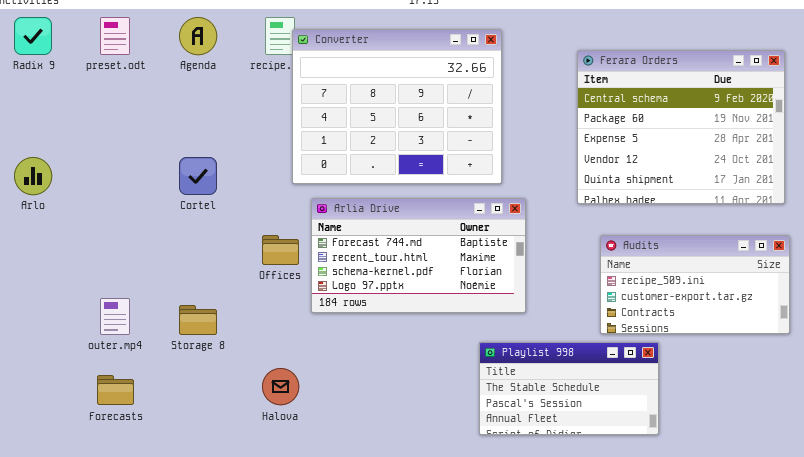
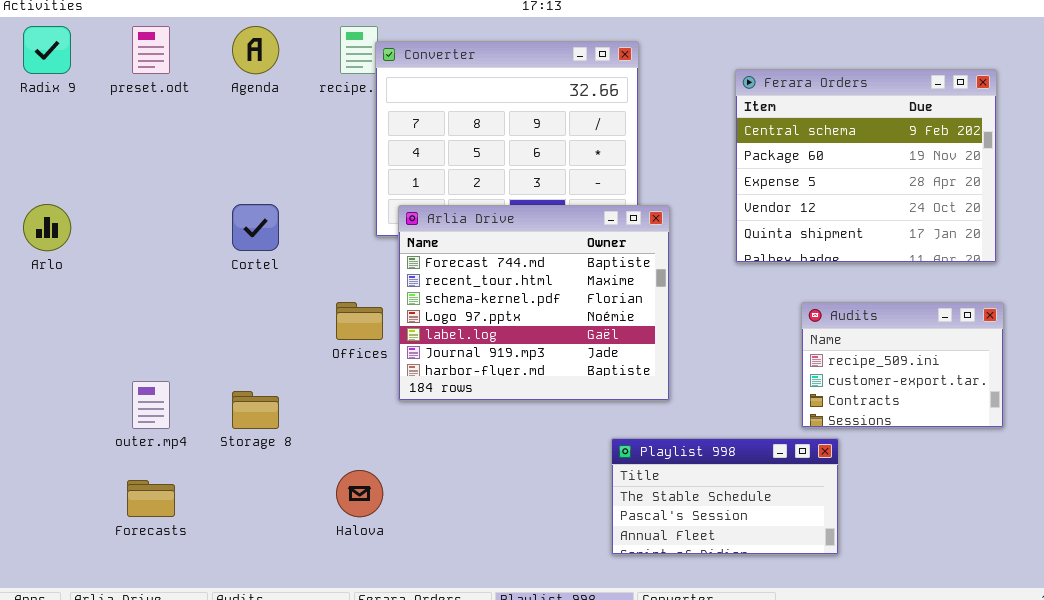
Arlia Drive: [311,198,526,313] -> [398,205,670,401], resized
Audits: [600,235,790,334] -> [801,302,1004,428], resized

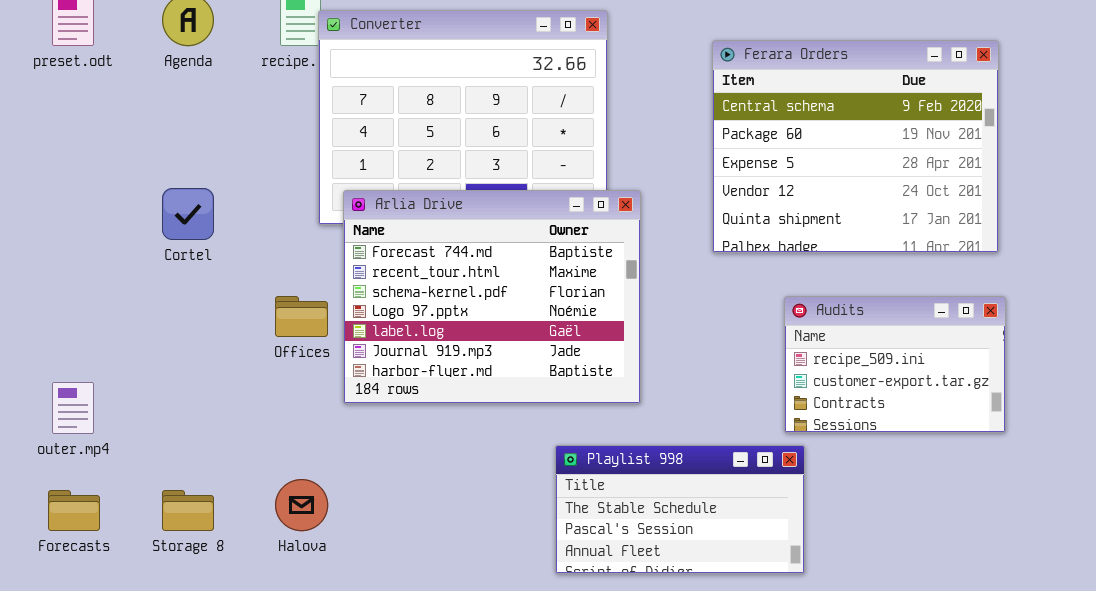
Storage 8: [232,391,279,429] -> [162,490,214,531], moved
Playlist 998: [611,438,839,555] -> [555,445,805,574], moved

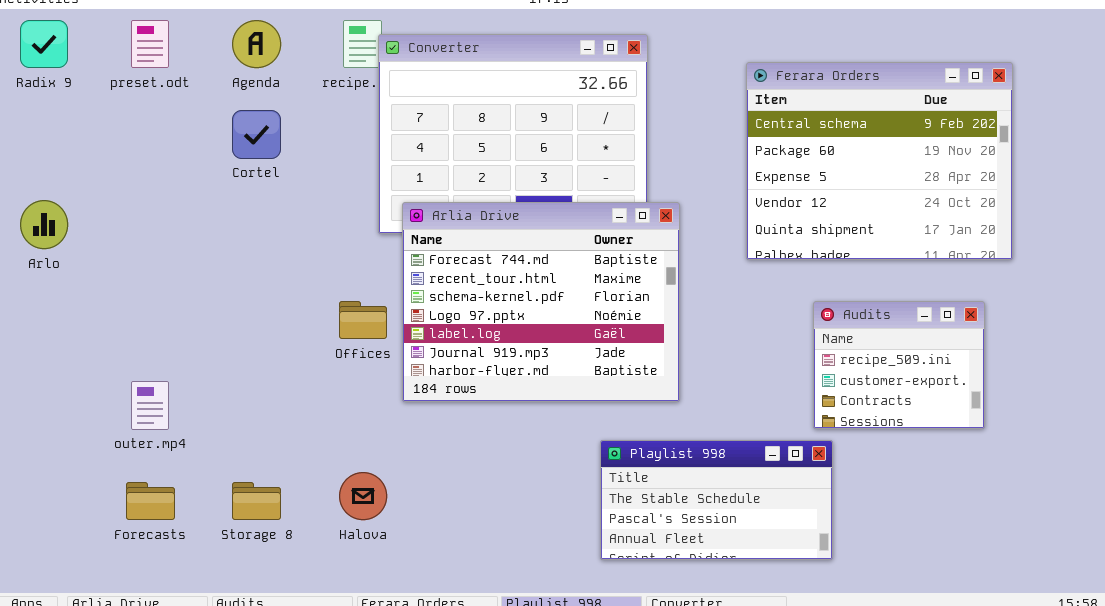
Cortel: [162,188,214,240] -> [232,110,281,159], moved
Audits: [784,296,1006,433] -> [813,301,985,429], resized

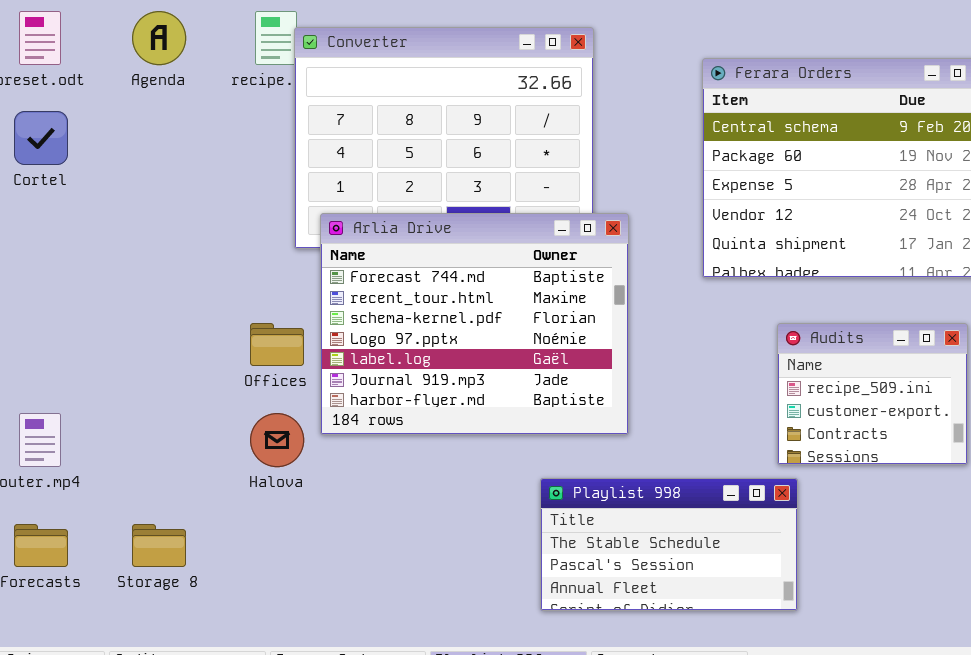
Cortel: [232,110,281,159] -> [14,111,68,165], moved
Halova: [339,472,387,520] -> [250,413,304,467], moved

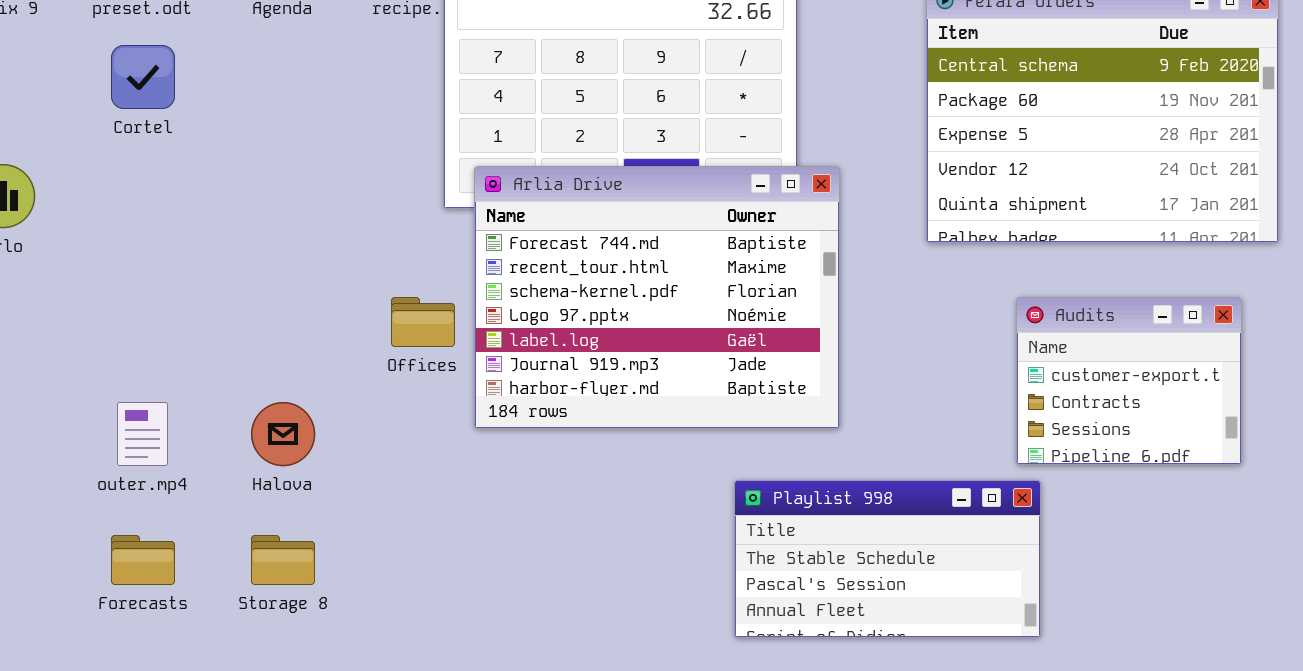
Audits: [777,323,968,465] -> [1016,297,1242,465], scrolled down 1 row
Halova: [250,413,304,467] -> [251,402,315,466], moved

